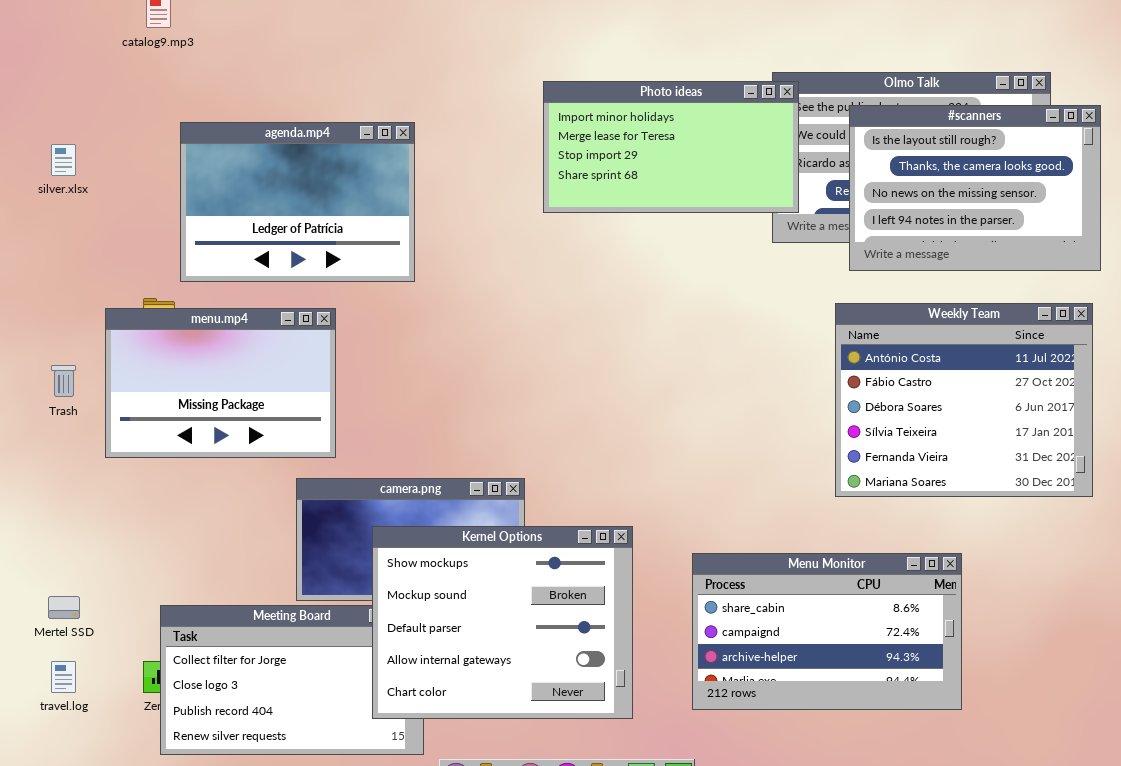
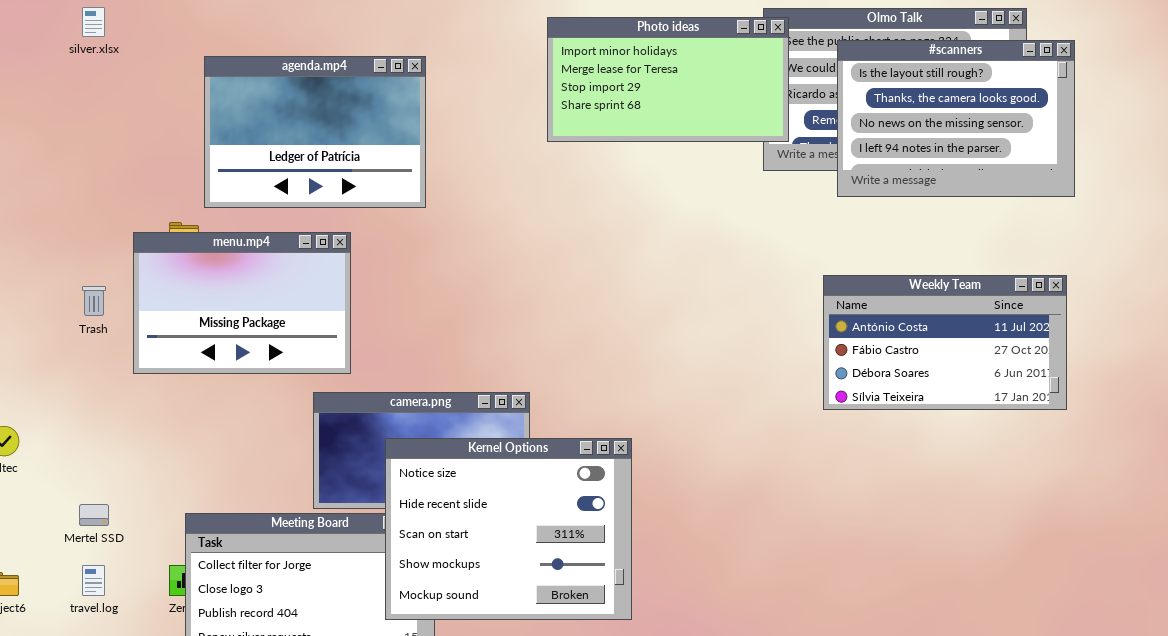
silver.xlsx: [51,144,76,176] -> [82,7,105,37], moved
Weekly Team: [835,303,1093,497] -> [823,275,1067,410], resized
Kernel Options: [372,526,633,719] -> [385,438,632,620], scrolled up 3 rows
Menu Monitor: [692,553,962,710] -> none, closed

